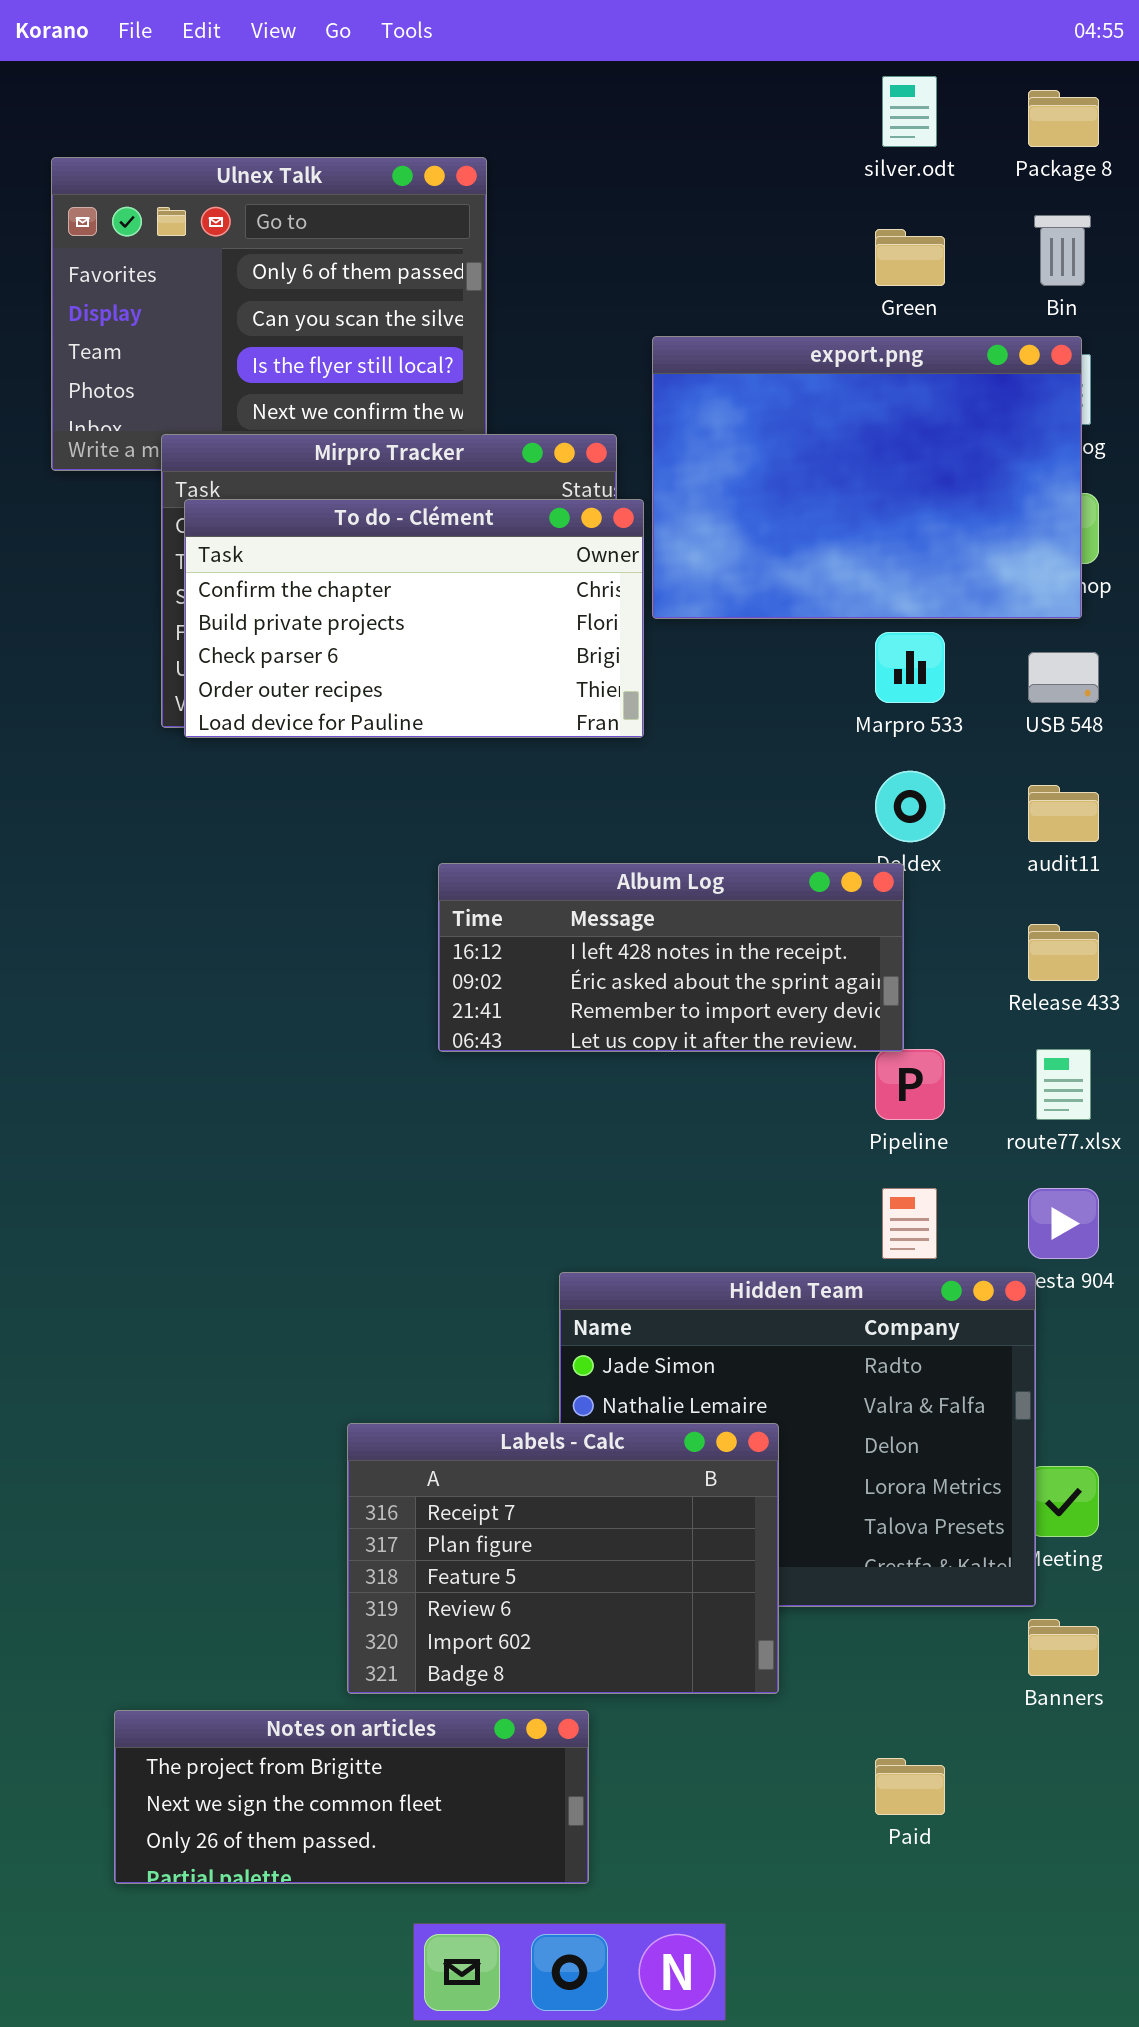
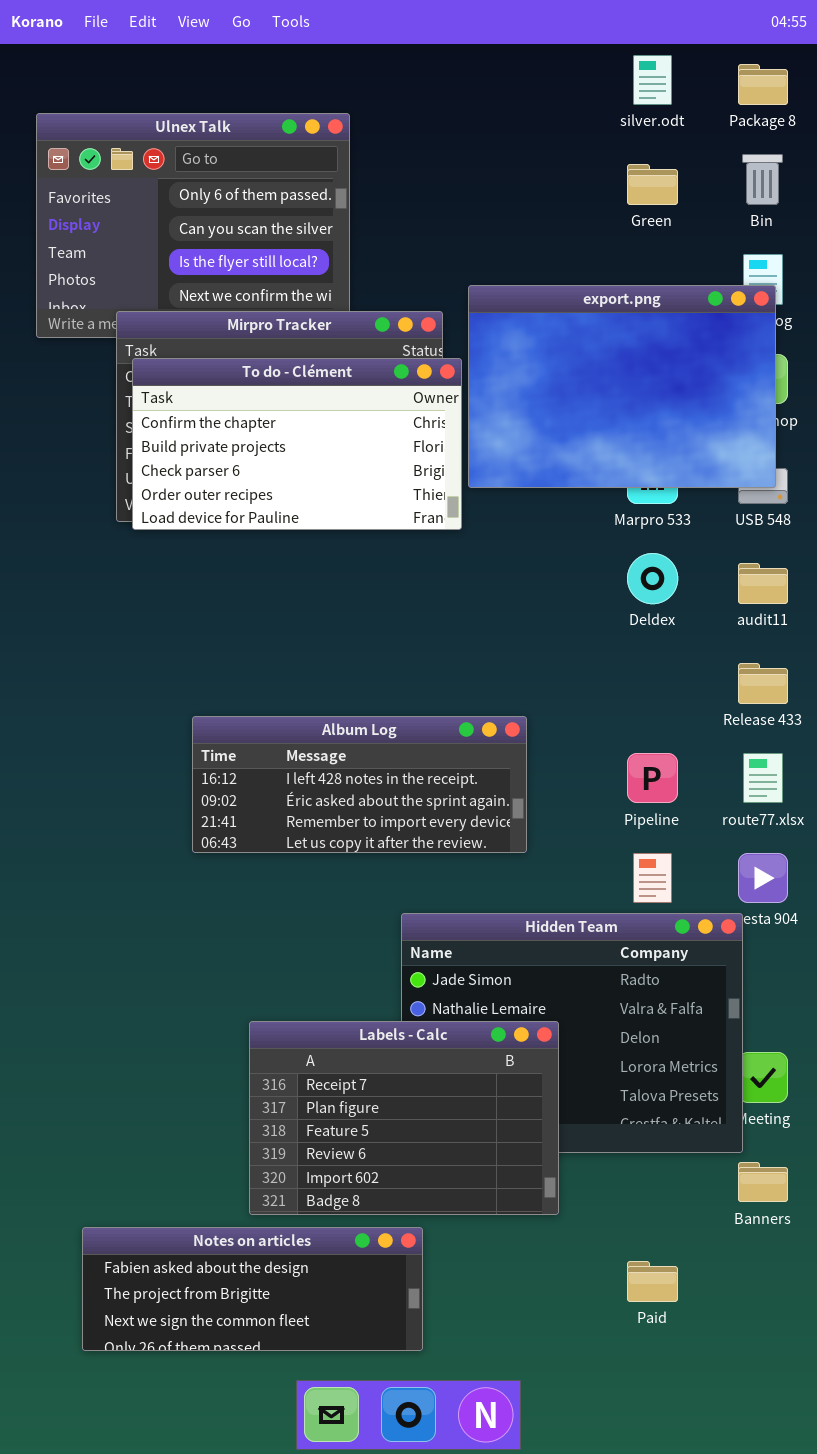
export.png: [652,336,1082,619] -> [468,285,776,488], moved
Album Log: [438,863,904,1052] -> [192,716,527,853], moved
Notes on articles: [114,1710,589,1884] -> [82,1227,423,1351], scrolled up 1 row

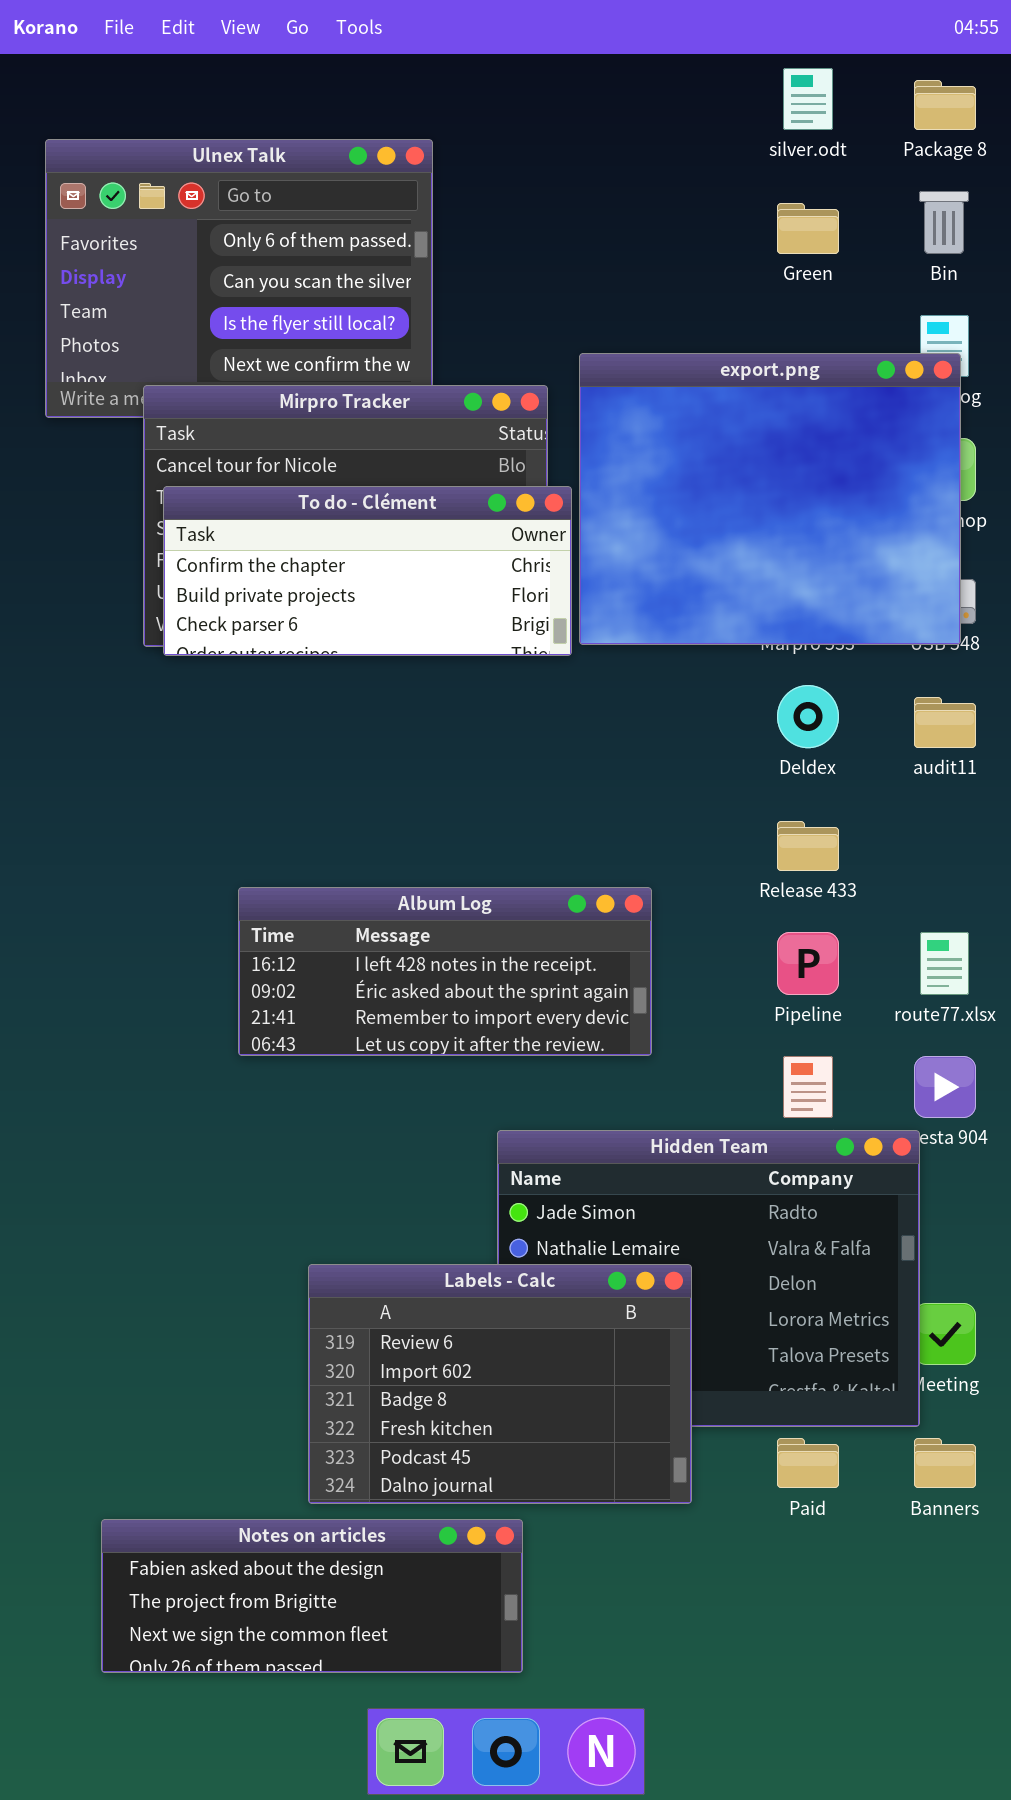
export.png: [468,285,776,488] -> [579,353,961,645], resized
To do - Clément: [132,358,462,530] -> [163,486,572,656], resized
Release 433: [738,663,788,704] -> [777,821,839,871], moved
Labels - Calc: [249,1021,559,1215] -> [308,1264,692,1504], scrolled down 3 rows
Paid: [627,1261,678,1302] -> [777,1438,839,1488], moved

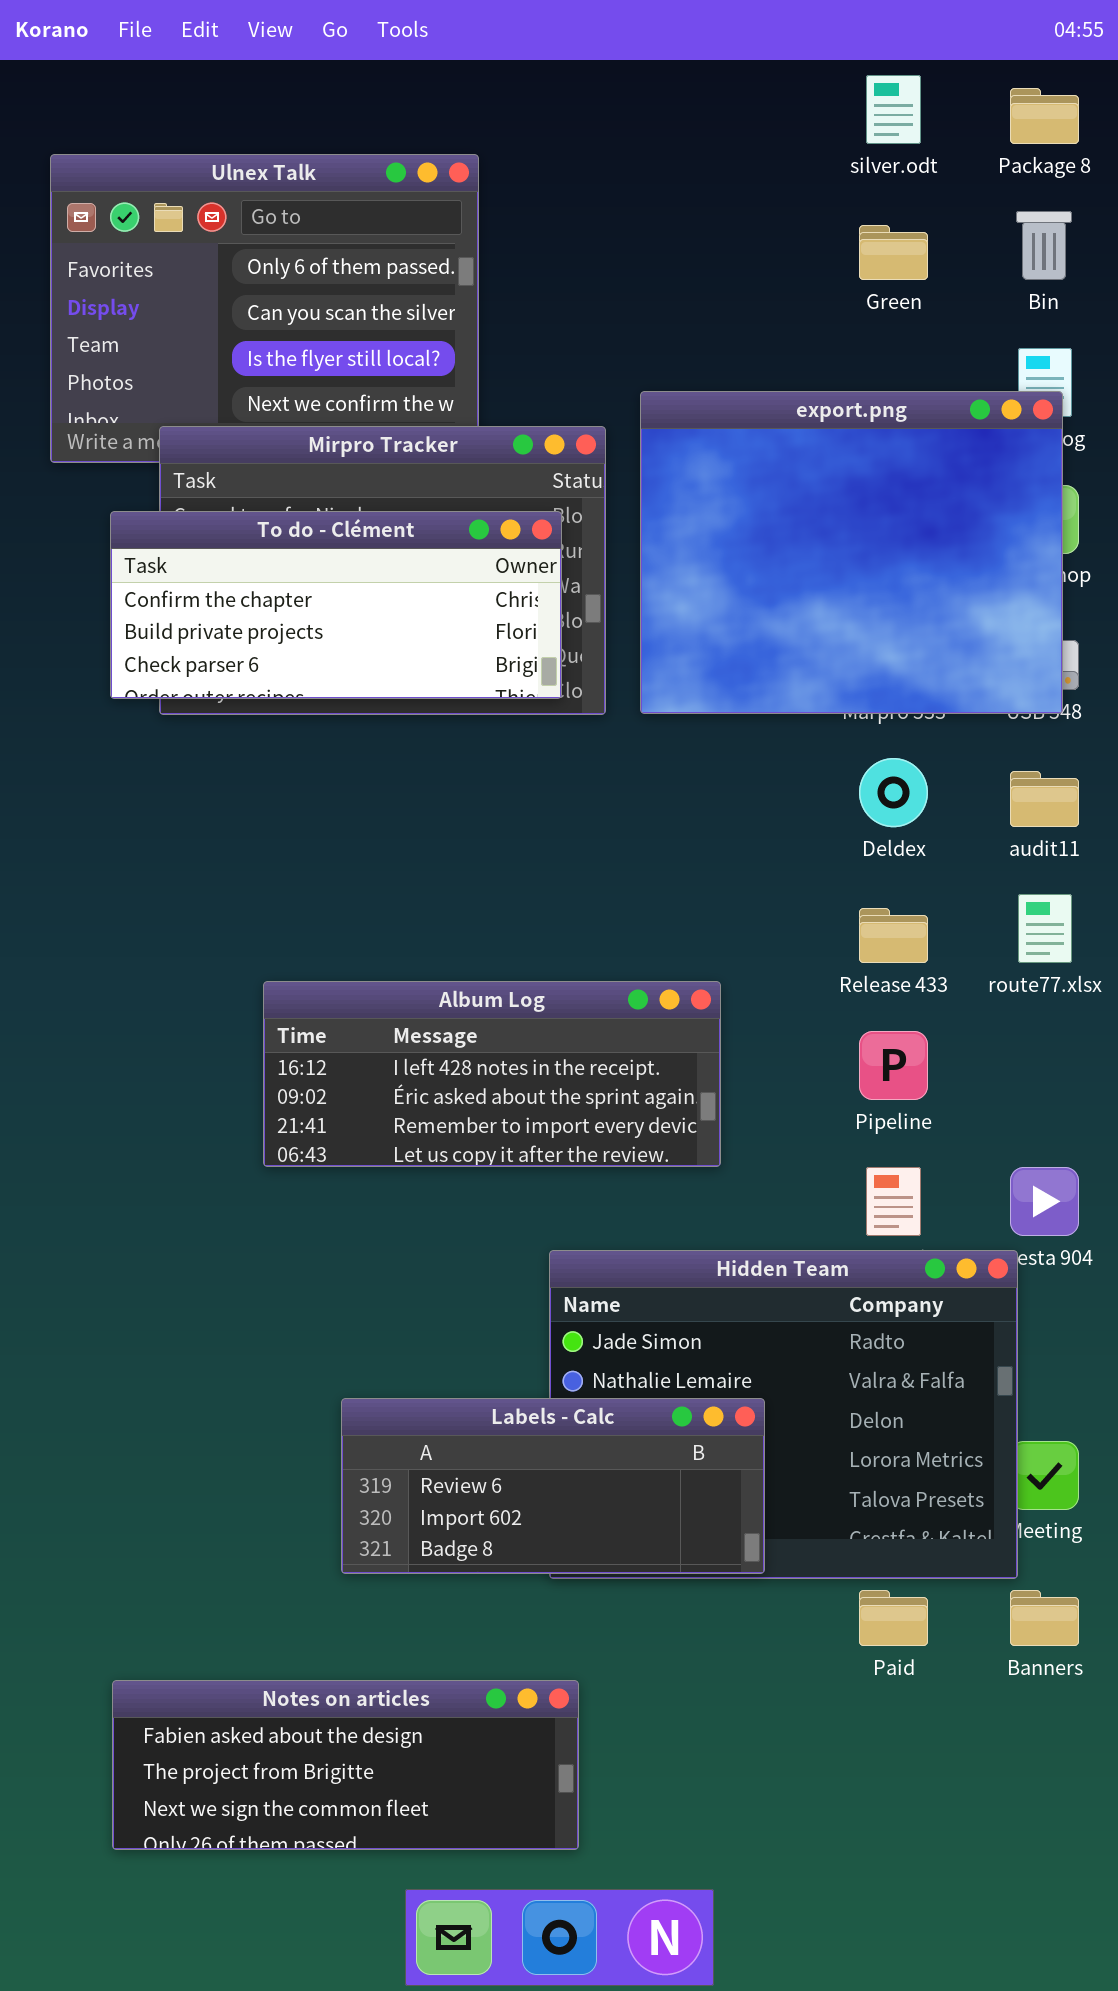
To do - Clément: [163,486,572,656] -> [110,511,562,699], moved
route77.xlsx: [920,932,969,995] -> [1018,894,1072,963], moved
Labels - Calc: [308,1264,692,1504] -> [341,1398,765,1574], resized

